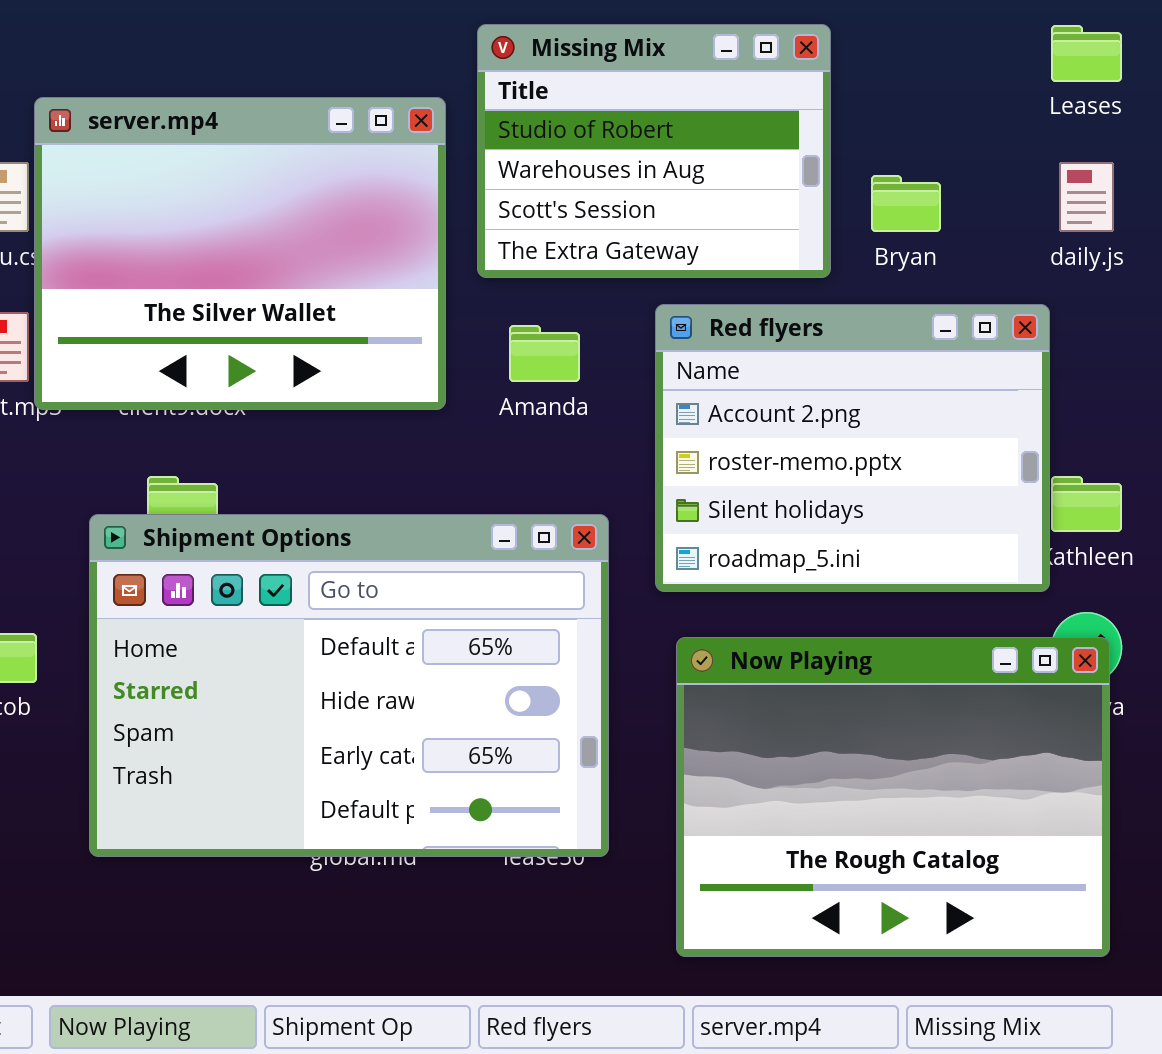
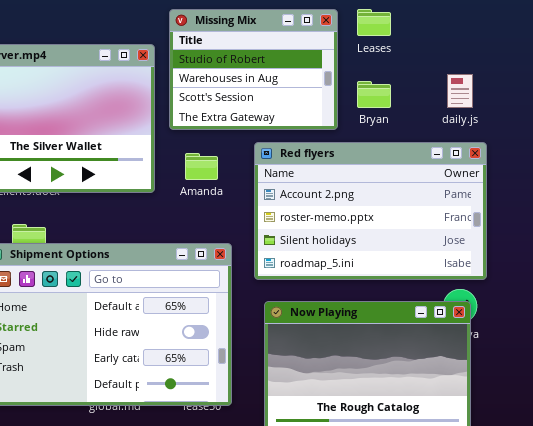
Leases: [1051,25,1122,82] -> [357,9,391,36], moved
Red flyers: [655,304,1050,592] -> [254,142,487,280], resized

